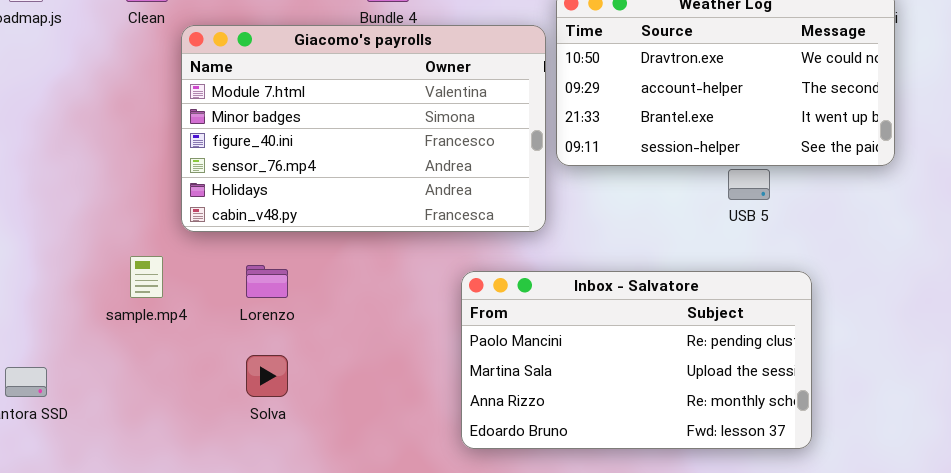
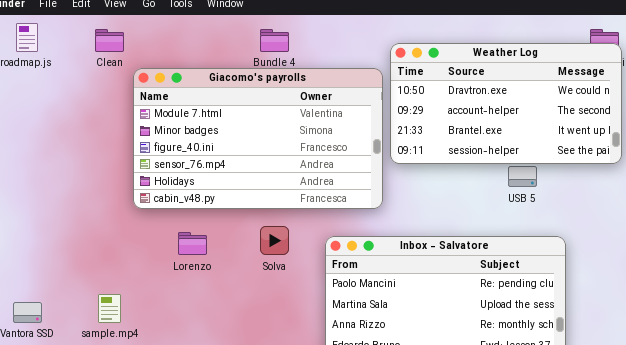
sample.mp4: [130,256,163,298] -> [98,294,121,323], moved
Solva: [246,355,288,397] -> [260,226,289,255], moved

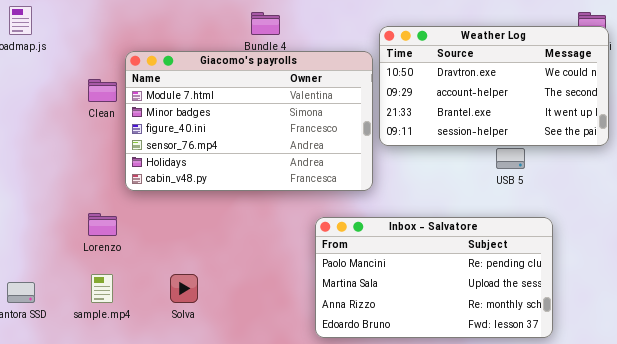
Clean: [95,29,124,52] -> [88,79,117,102], moved
Solva: [260,226,289,255] -> [170,274,198,303], moved
Lorenzo: [178,232,207,255] -> [88,213,117,236], moved

